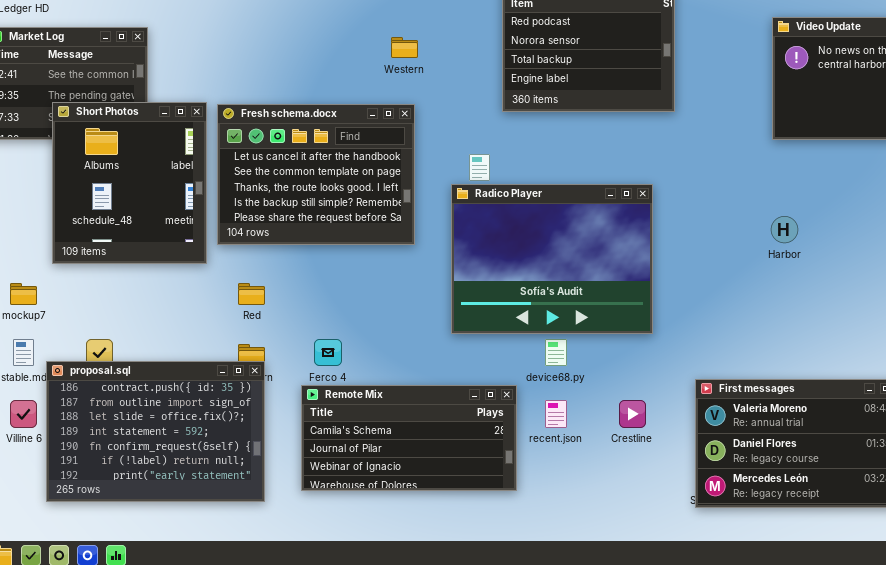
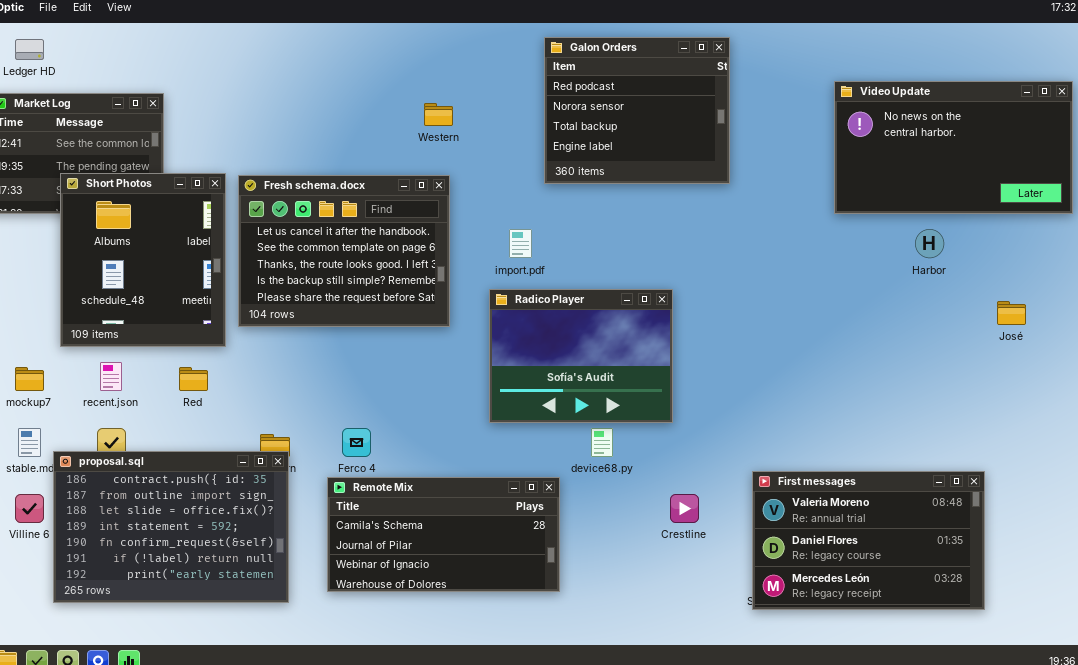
Radico Player: [451,184,653,334] -> [489,289,673,423], resized
Harbor: [771,216,798,243] -> [915,229,944,258], moved
Red: [238,283,265,305] -> [179,367,208,391], moved
recent.json: [545,400,567,428] -> [100,362,122,391], moved

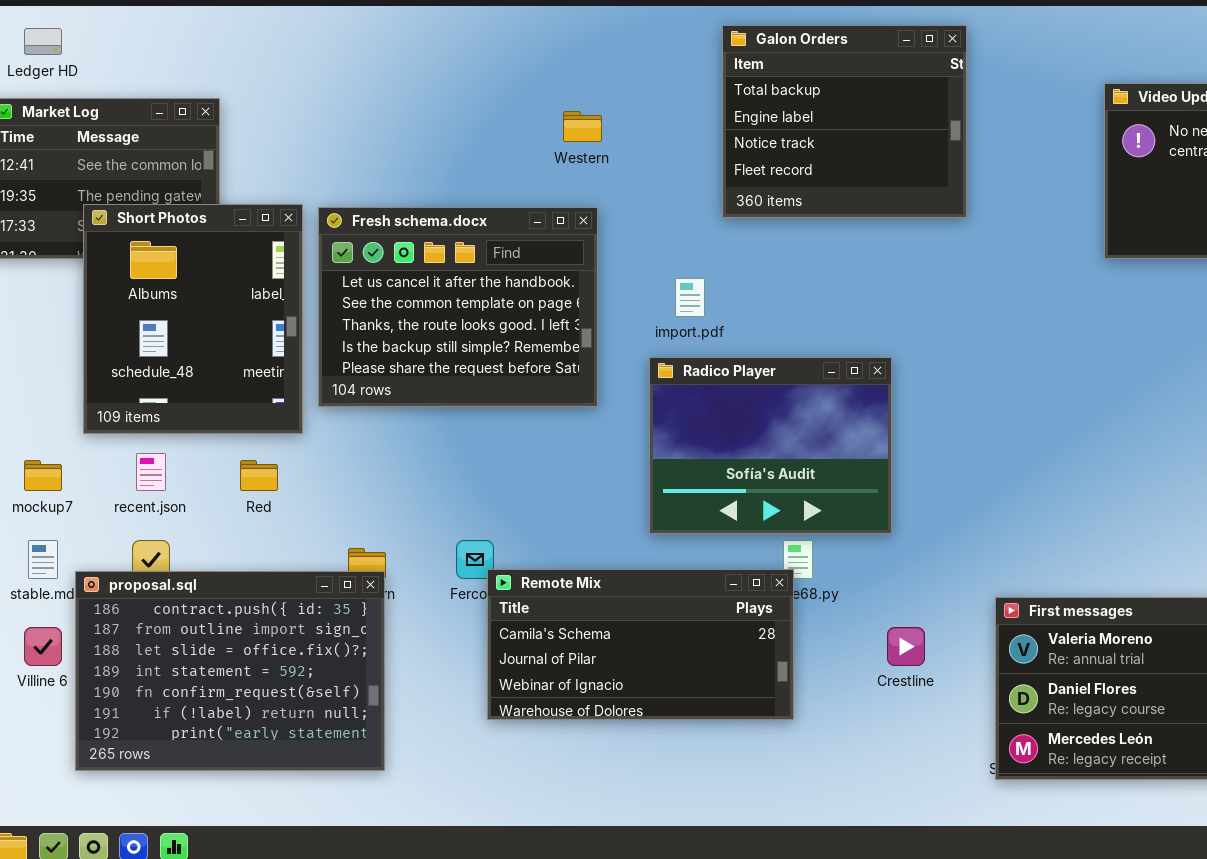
Galon Orders: [544,37,730,184] -> [722,25,967,218], scrolled down 2 rows
Remote Mix: [327,477,560,592] -> [487,569,794,720], moved

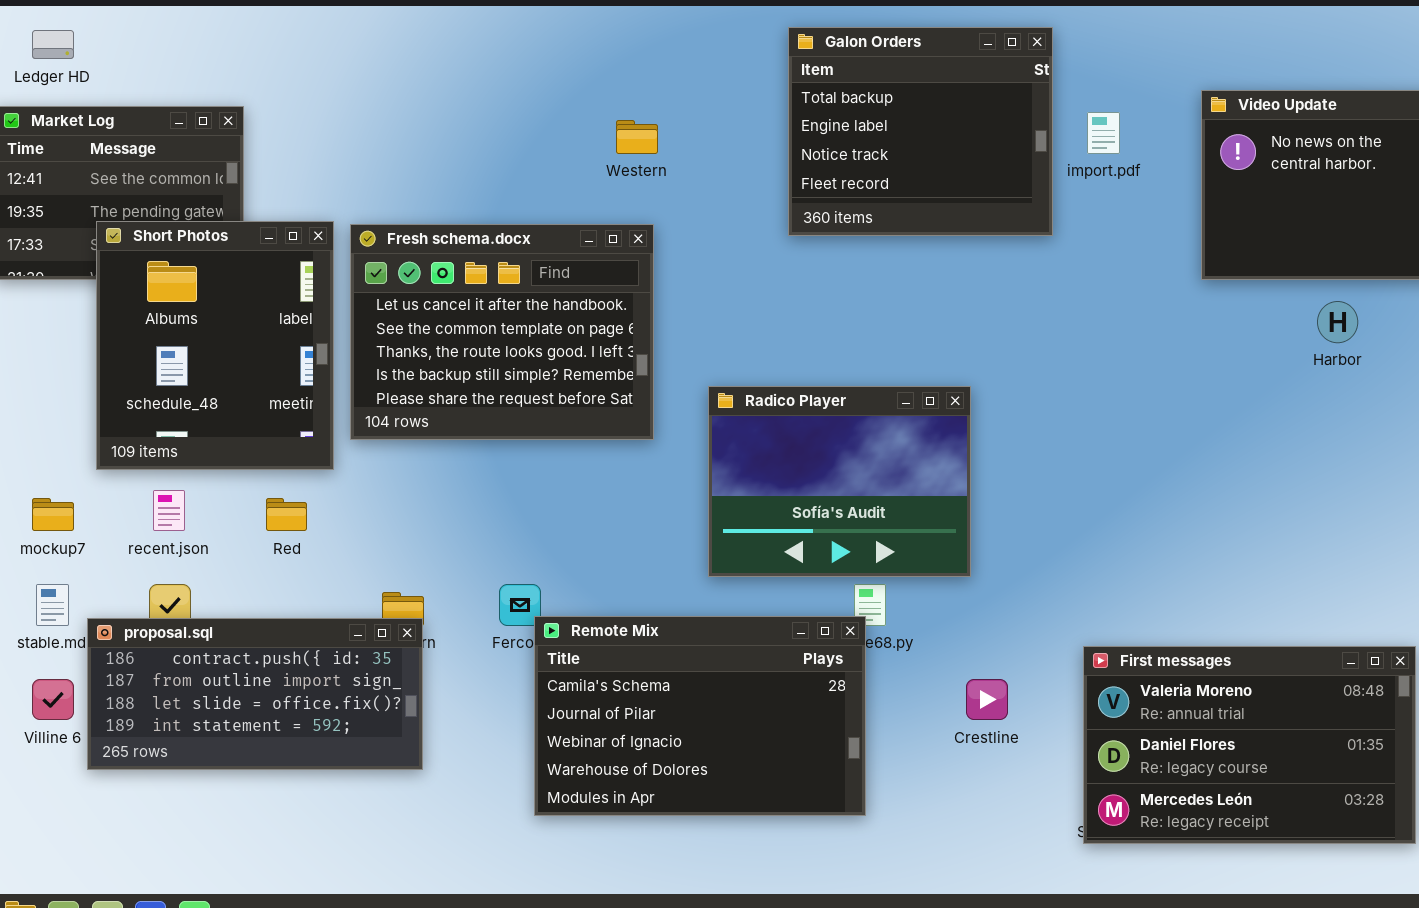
import.pdf: [675,278,705,317] -> [1087,112,1120,154], moved
Remote Mix: [487,569,794,720] -> [534,616,866,816], resized
proposal.sql: [75,571,385,771] -> [87,618,423,770], resized

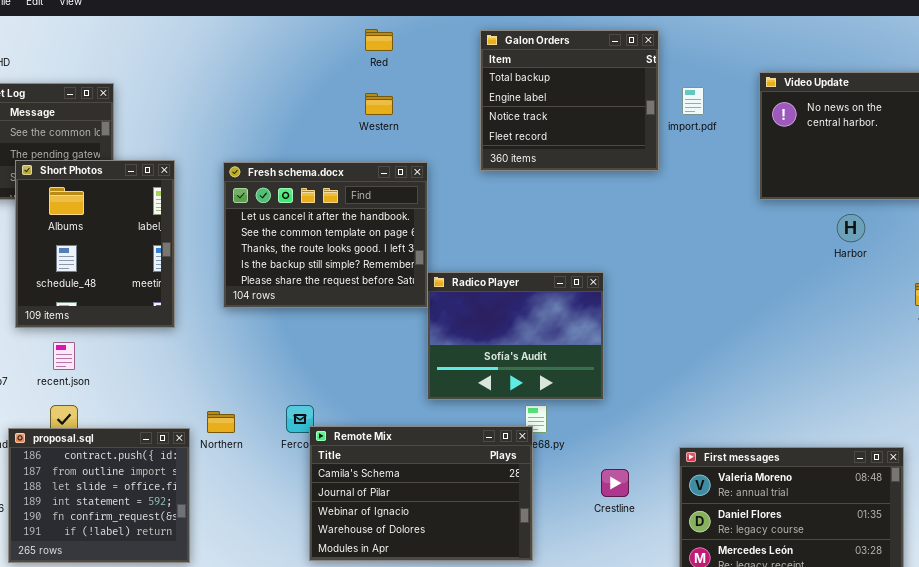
Fresh schema.docx: [350,224,654,440] -> [223,162,428,308], moved
Red: [266,498,307,531] -> [365,29,393,51], moved
proposal.sql: [87,618,423,770] -> [8,428,190,563], resized

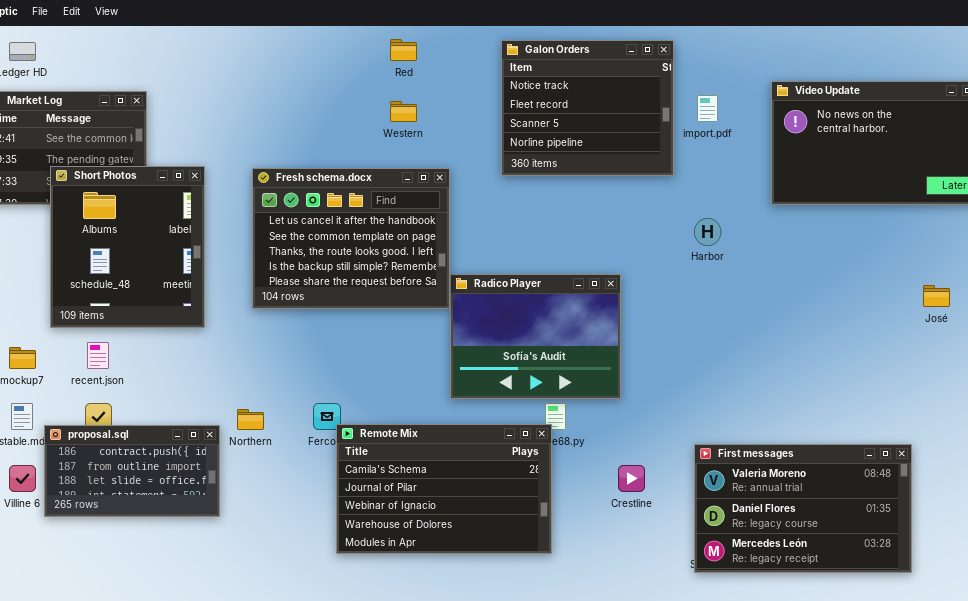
Galon Orders: [480,30,659,171] -> [501,40,674,176], scrolled down 2 rows
Harbor: [837,214,865,242] -> [694,218,721,246], moved
proposal.sql: [8,428,190,563] -> [44,425,220,517], resized

